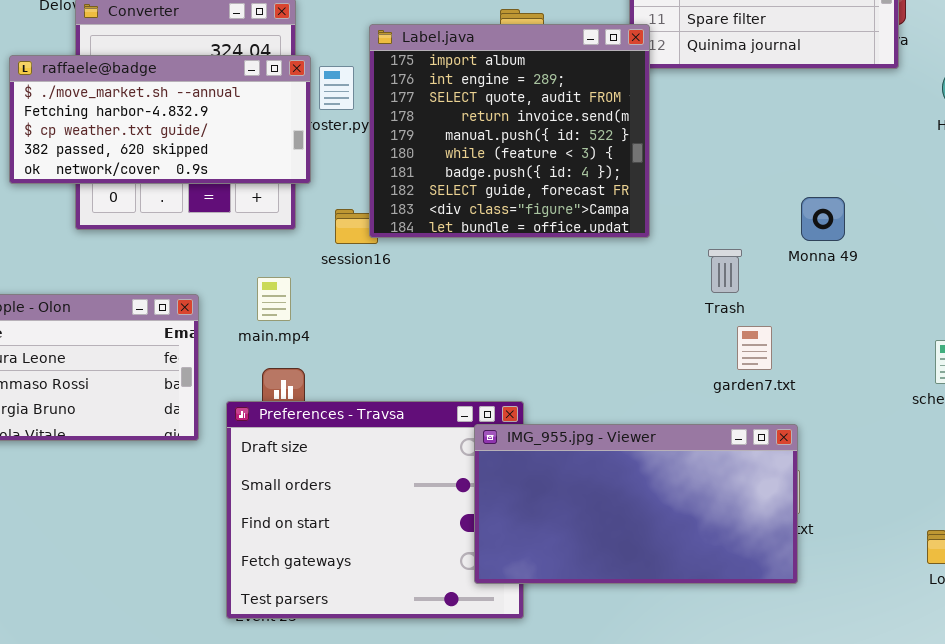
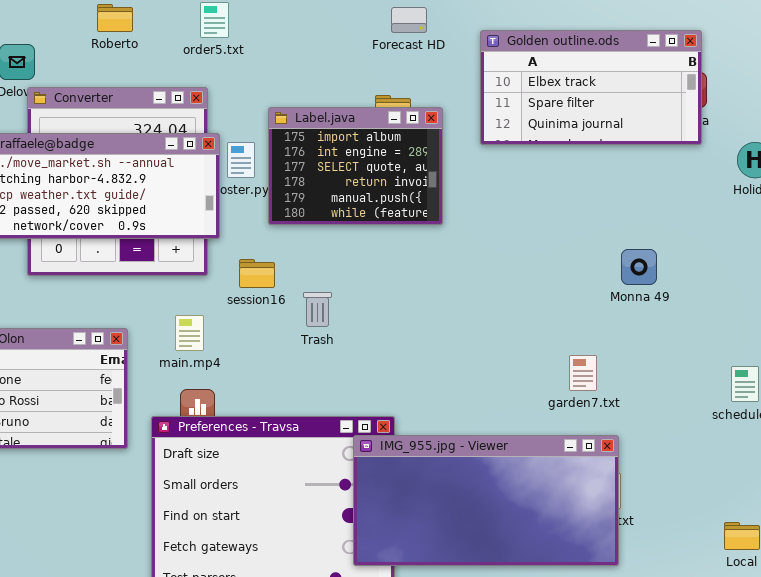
Label.java: [369,24,650,238] -> [268,107,443,225], resized
Trash: [708,249,742,293] -> [303,292,332,327], moved

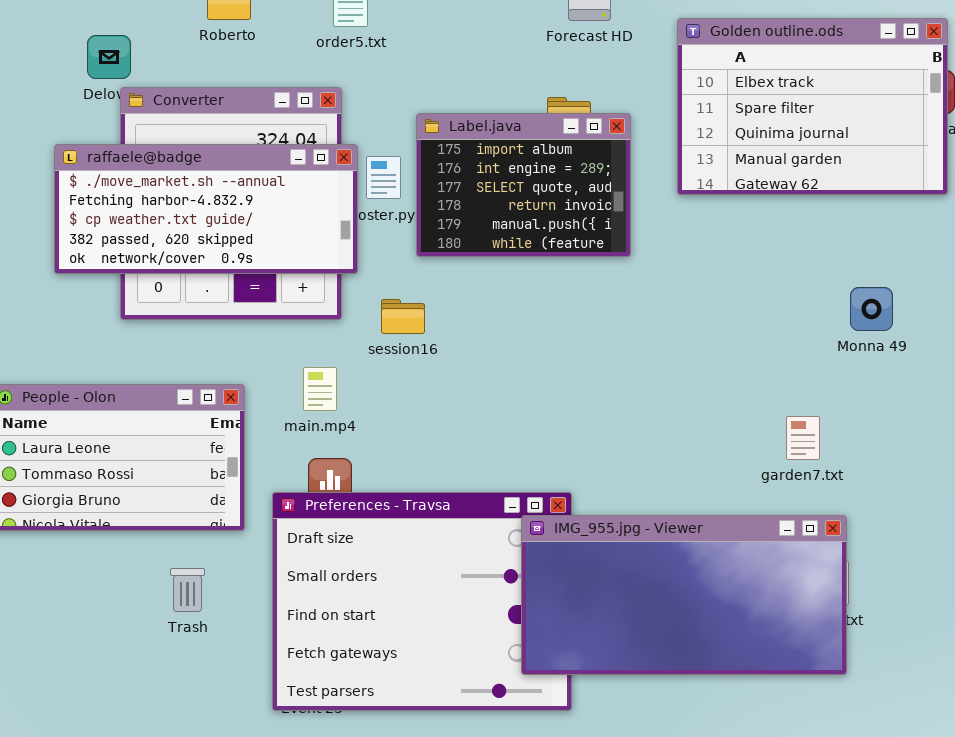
Golden outline.ods: [480,30,702,145] -> [677,18,948,195], resized
Trash: [303,292,332,327] -> [170,568,205,612], moved

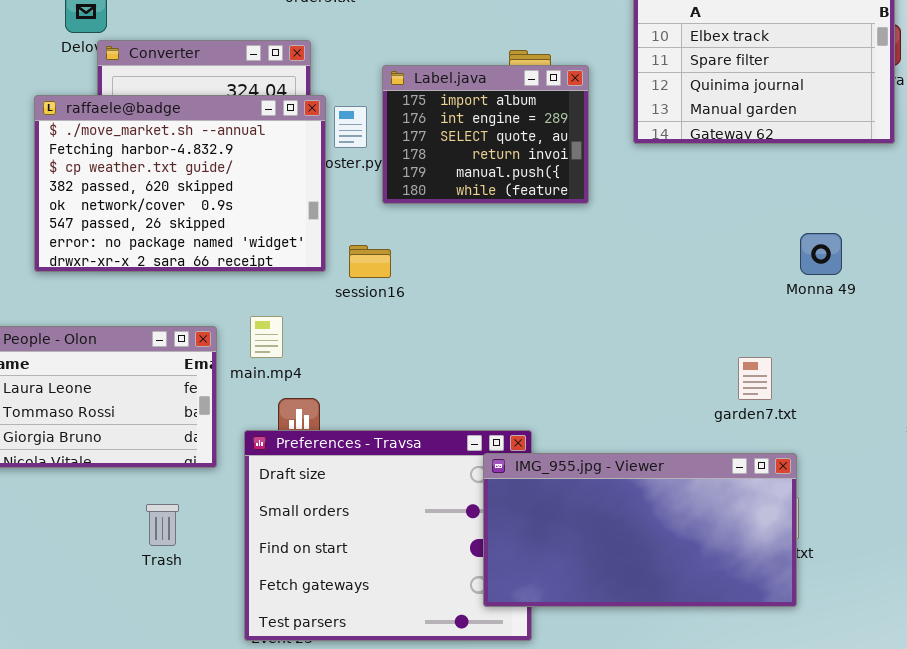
raffaele@badge: [54,144,358,274] -> [34,95,326,272], resized
main.mp4: [303,367,337,411] -> [250,316,283,358], moved

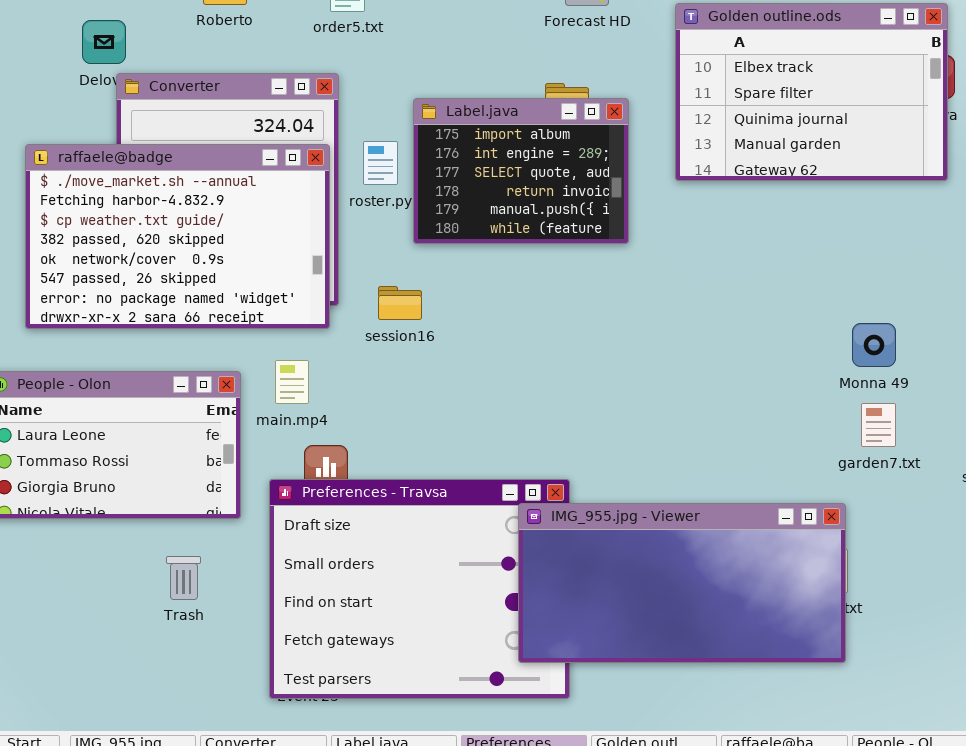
raffaele@badge: [34,95,326,272] -> [25,144,330,329], moved
Monna 49: [800,233,842,275] -> [852,323,896,367], moved
garden7.txt: [738,357,772,400] -> [861,403,896,447], moved

